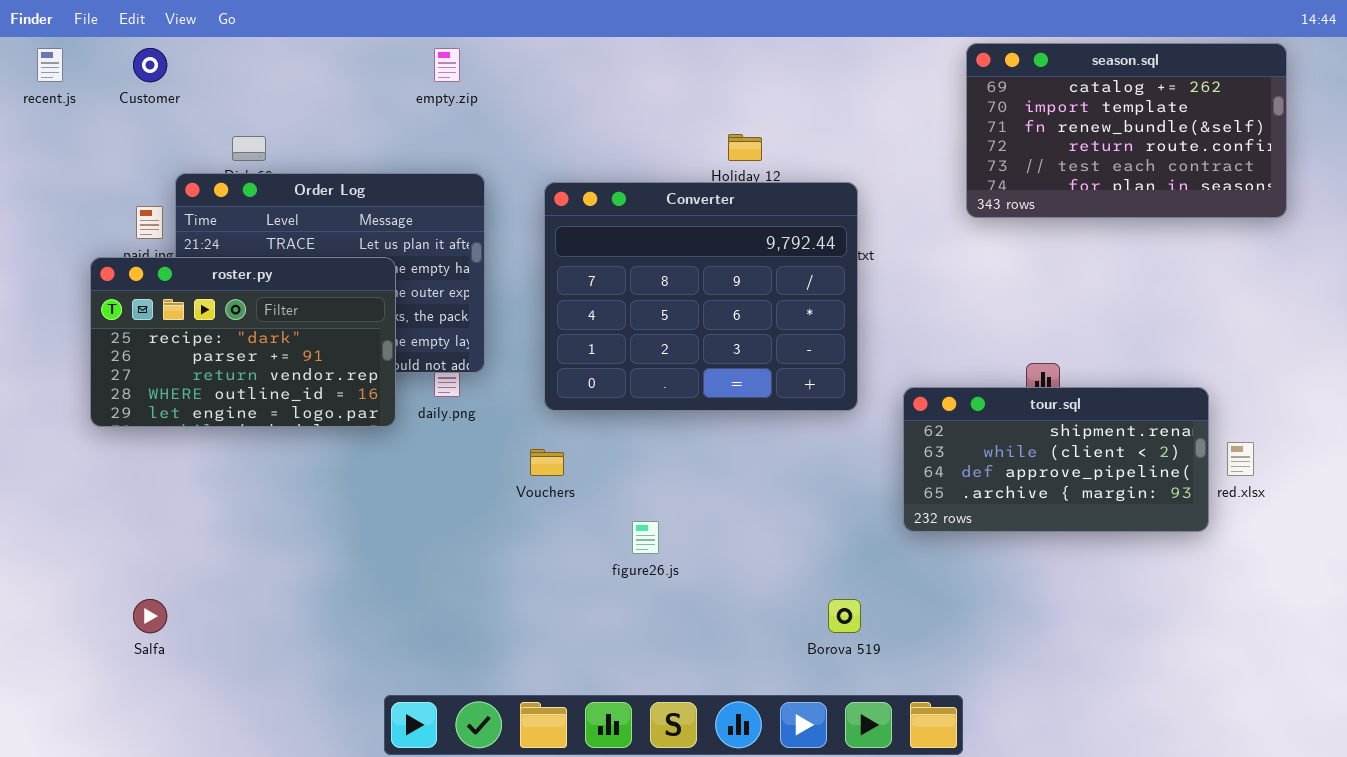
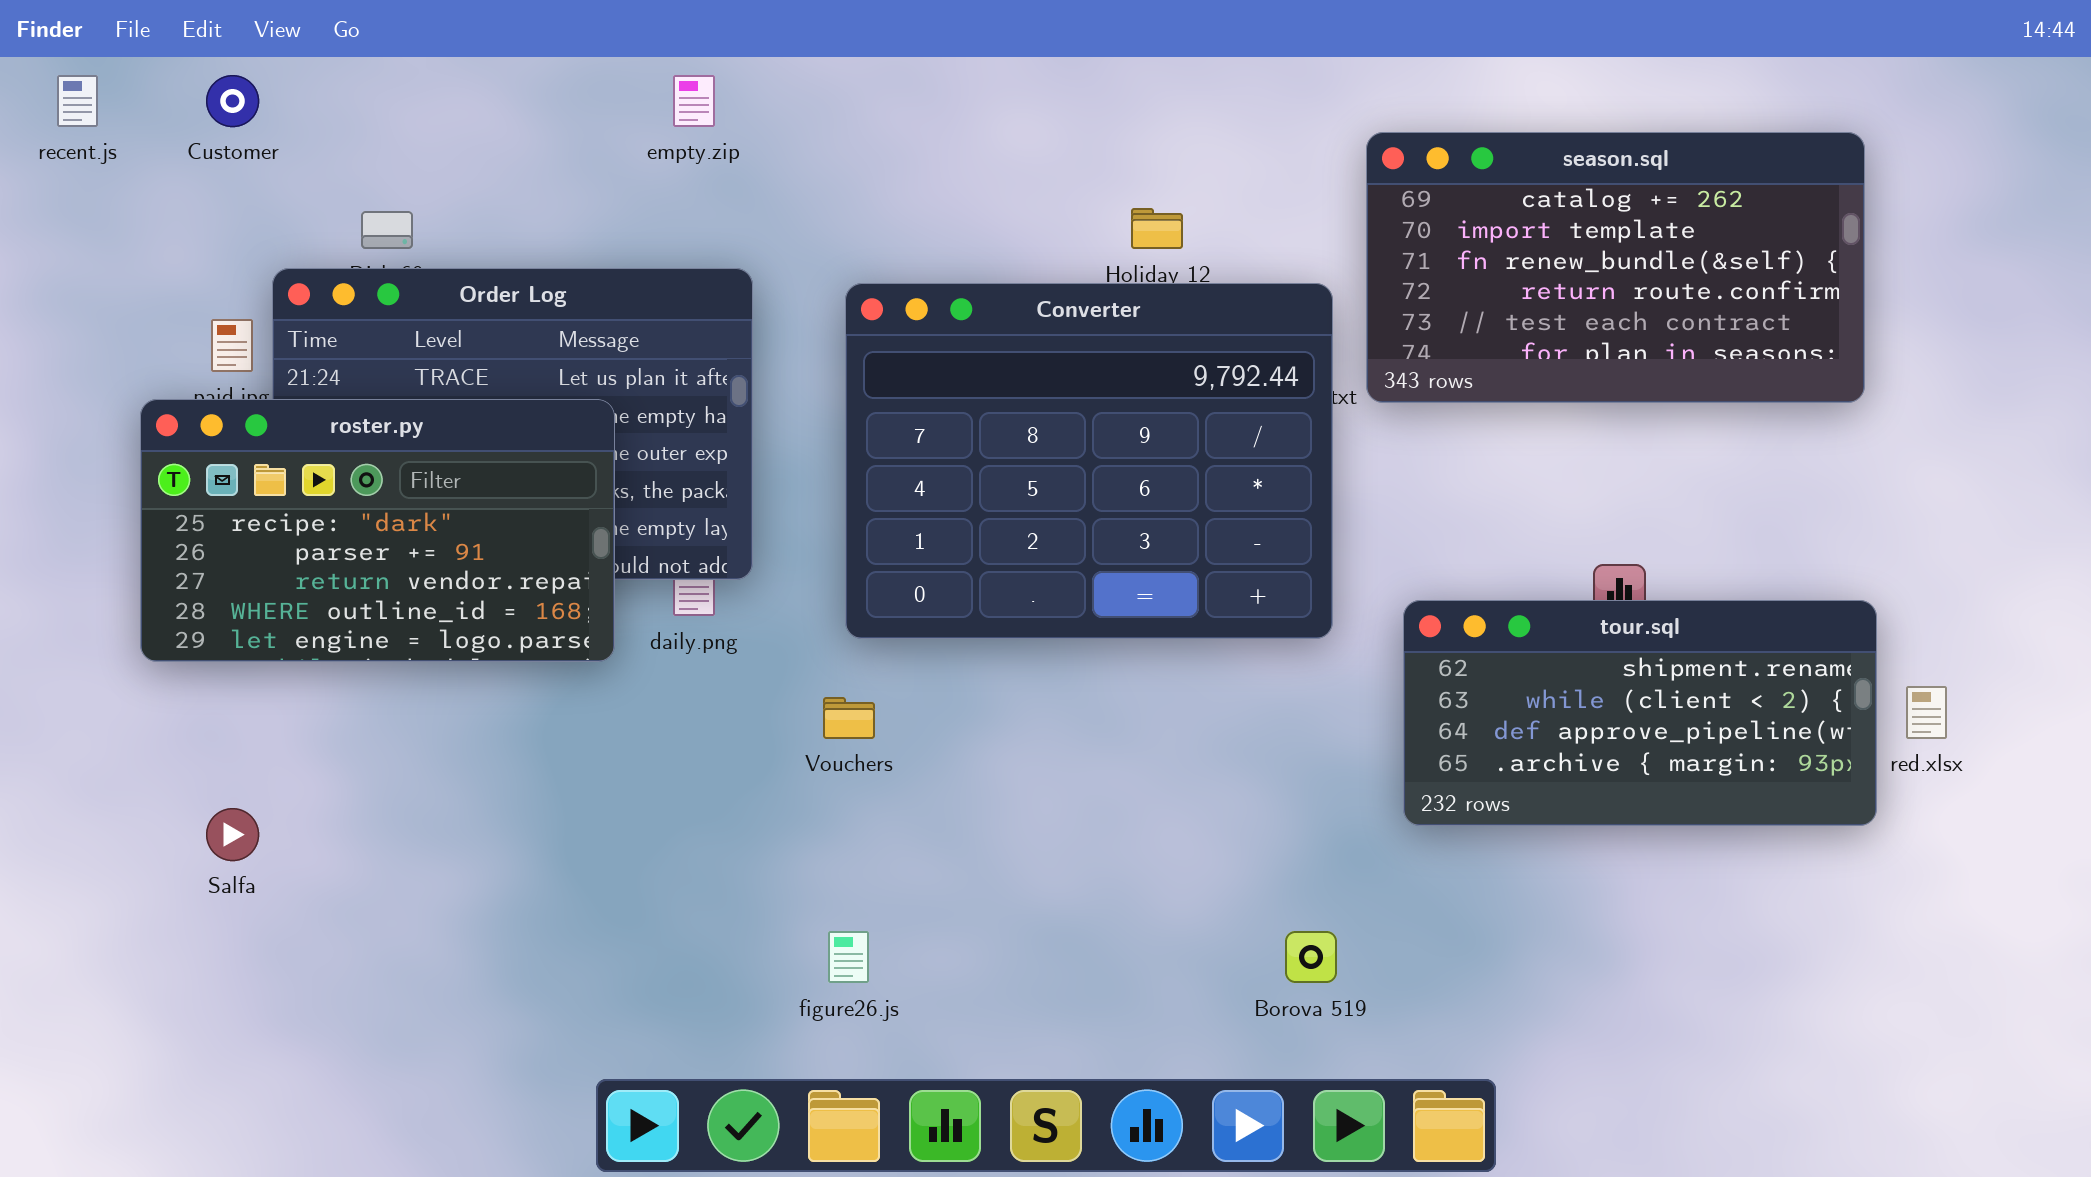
season.sql: [966,43,1287,218] -> [1366,132,1865,403], moved
figure26.js: [632,521,659,554] -> [828,931,869,983], moved
Salfa: [133,599,167,633] -> [206,808,259,861], moved

